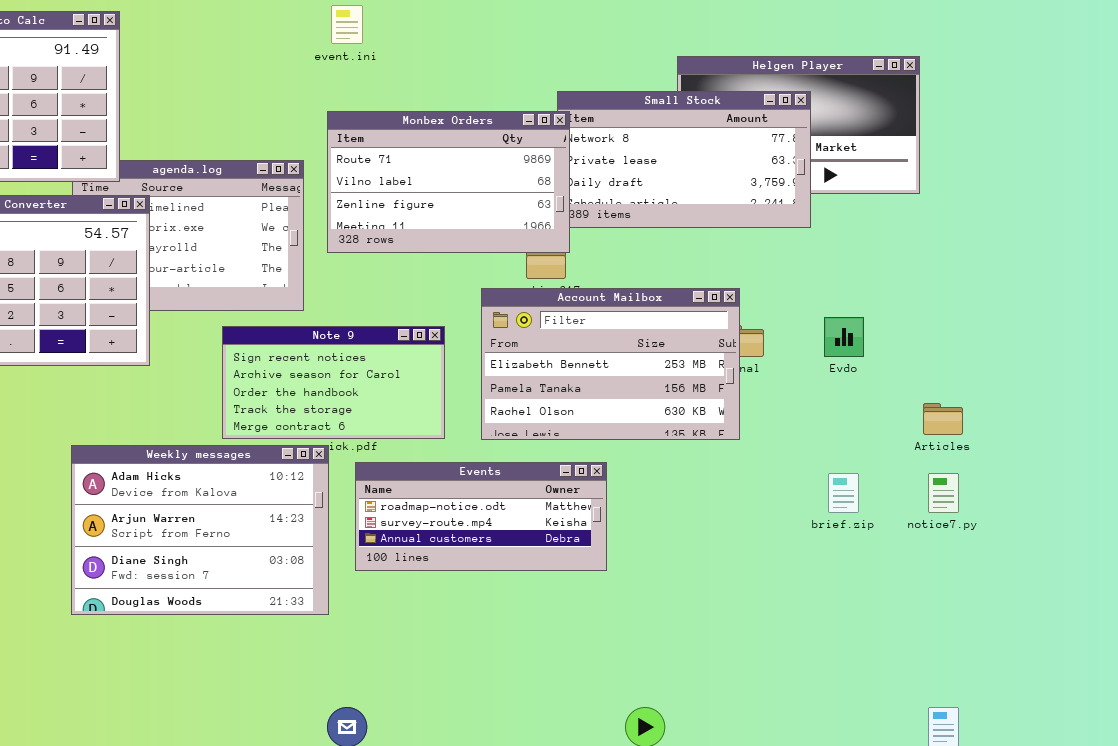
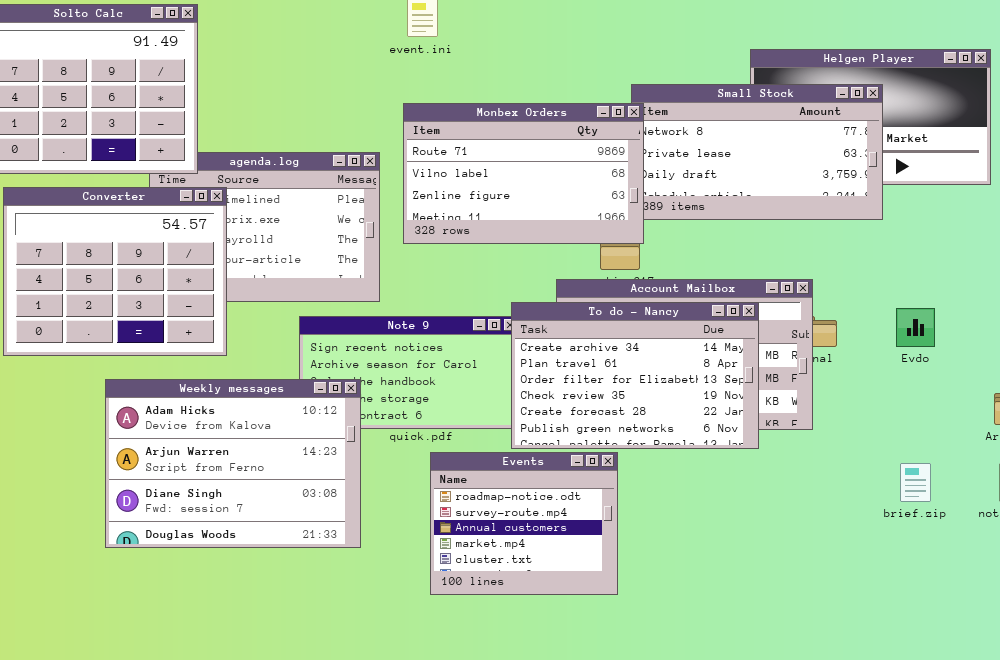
To do - Nancy: none -> [511,302,759,449], opened
Weekly messages: [71,445,329,615] -> [105,379,361,548], moved
Events: [355,462,607,571] -> [430,452,618,595], resized

